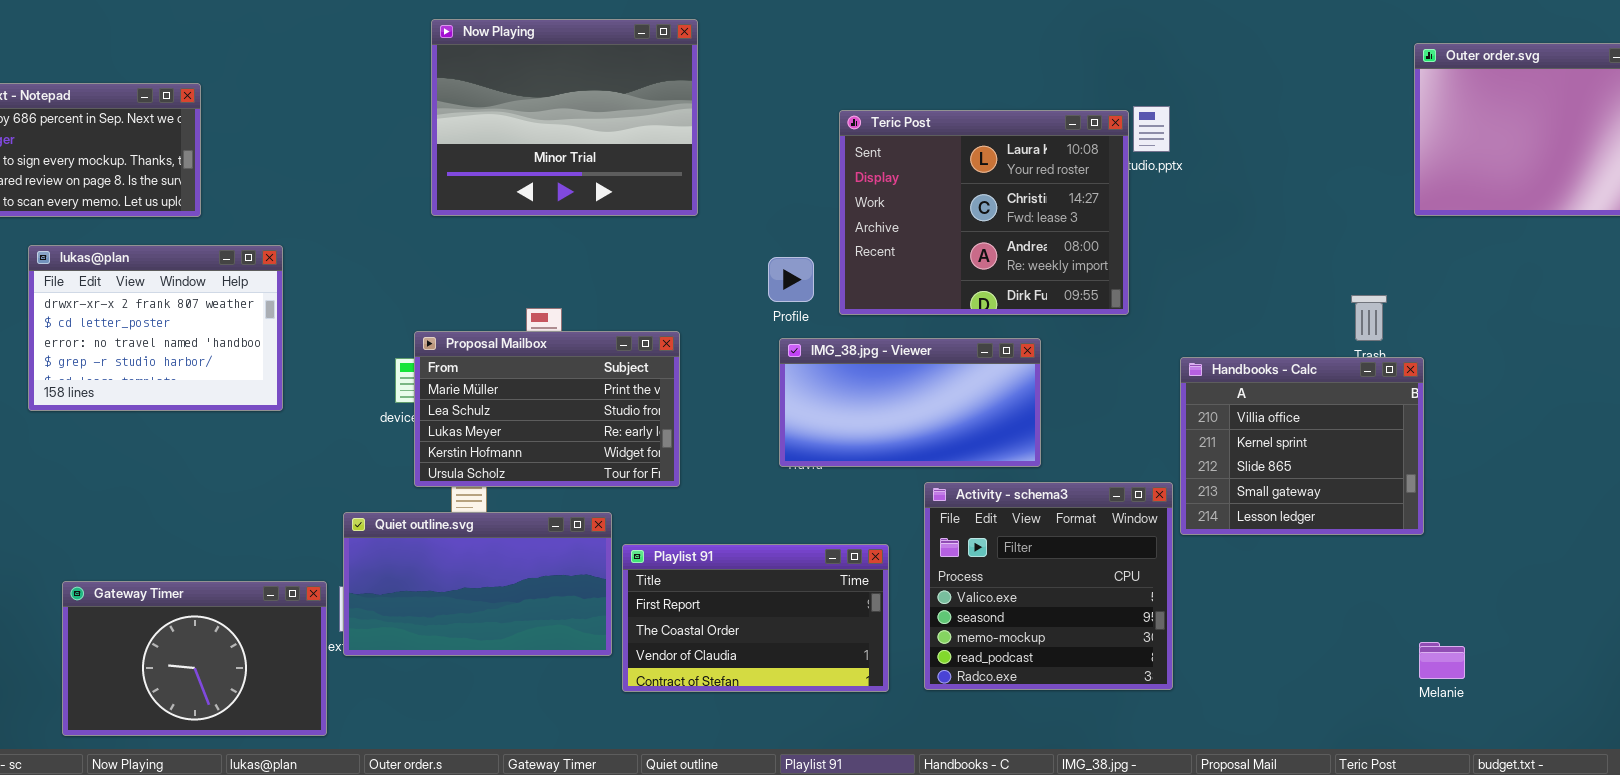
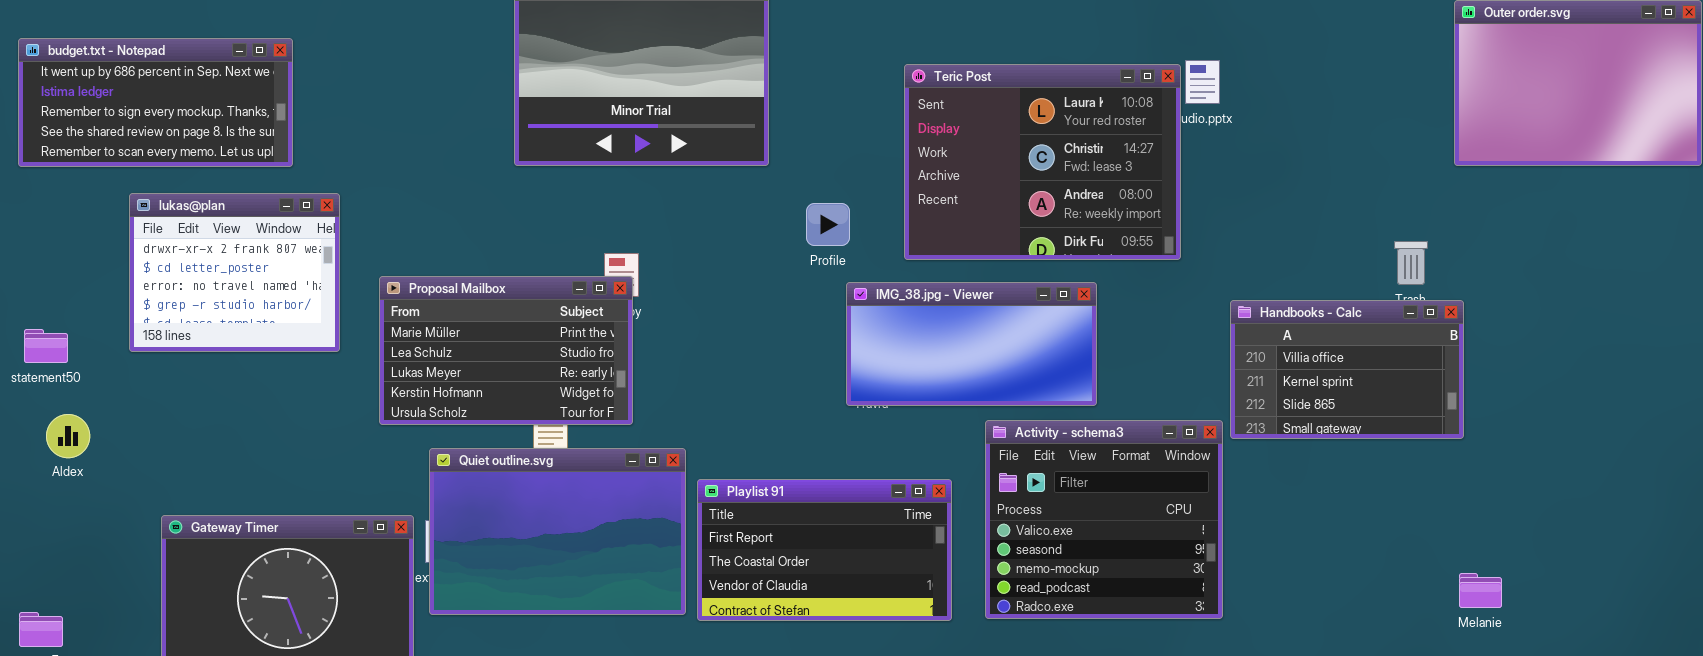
lukas@plan: [28,245,283,411] -> [129,193,340,352], resized
Profile: [768,257,814,302] -> [806,203,850,246], moved
Proposal Mailbox: [414,331,680,487] -> [379,276,633,425], moved
Handbooks - Calc: [1180,357,1424,535] -> [1230,300,1464,439], resized
Quiet outline.svg: [343,512,612,656] -> [429,448,686,615], resized

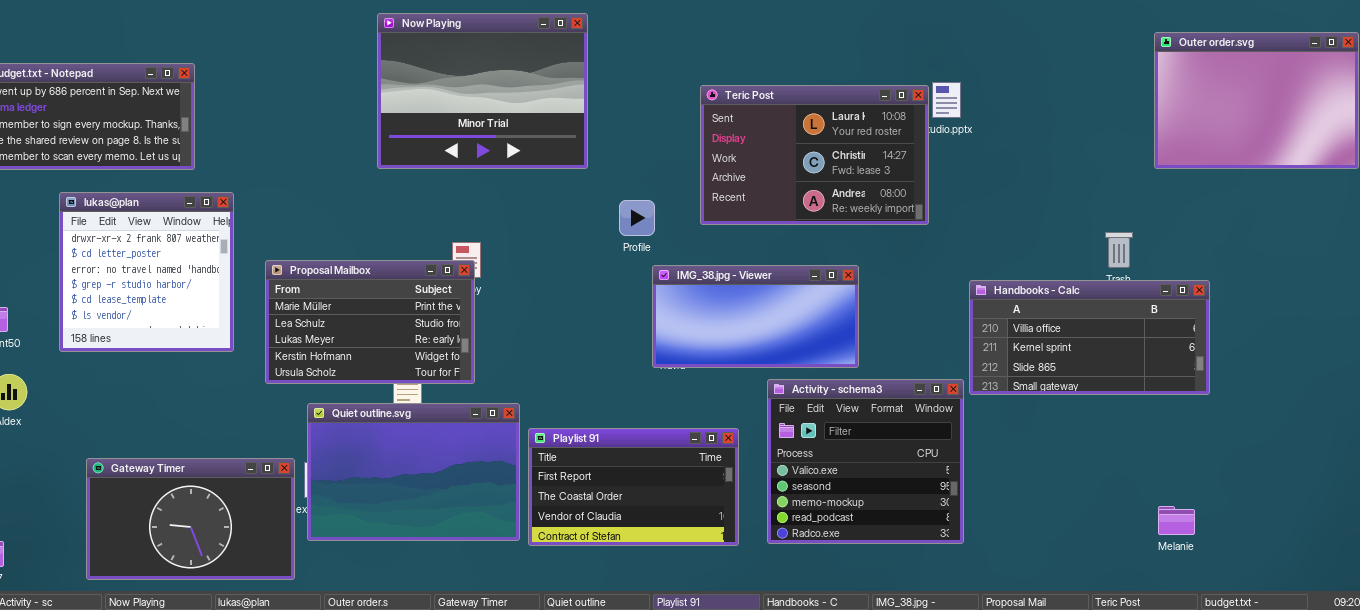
Teric Post: [904,64,1181,260] -> [700,85,929,225], resized
lukas@plan: [129,193,340,352] -> [59,192,234,352], resized
Handbooks - Calc: [1230,300,1464,439] -> [969,280,1210,395], resized

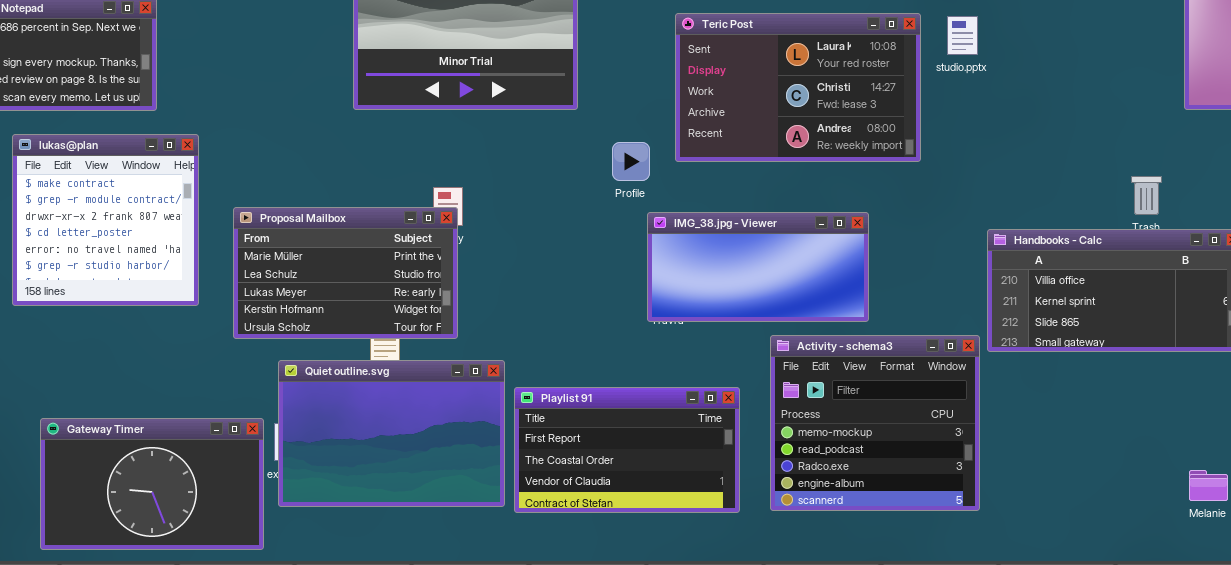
Teric Post: [700,85,929,225] -> [675,13,921,162], moved
lukas@plan: [59,192,234,352] -> [12,134,199,306], scrolled up 2 rows
Activity - schema3: [767,379,964,544] -> [770,335,980,511], scrolled down 2 rows

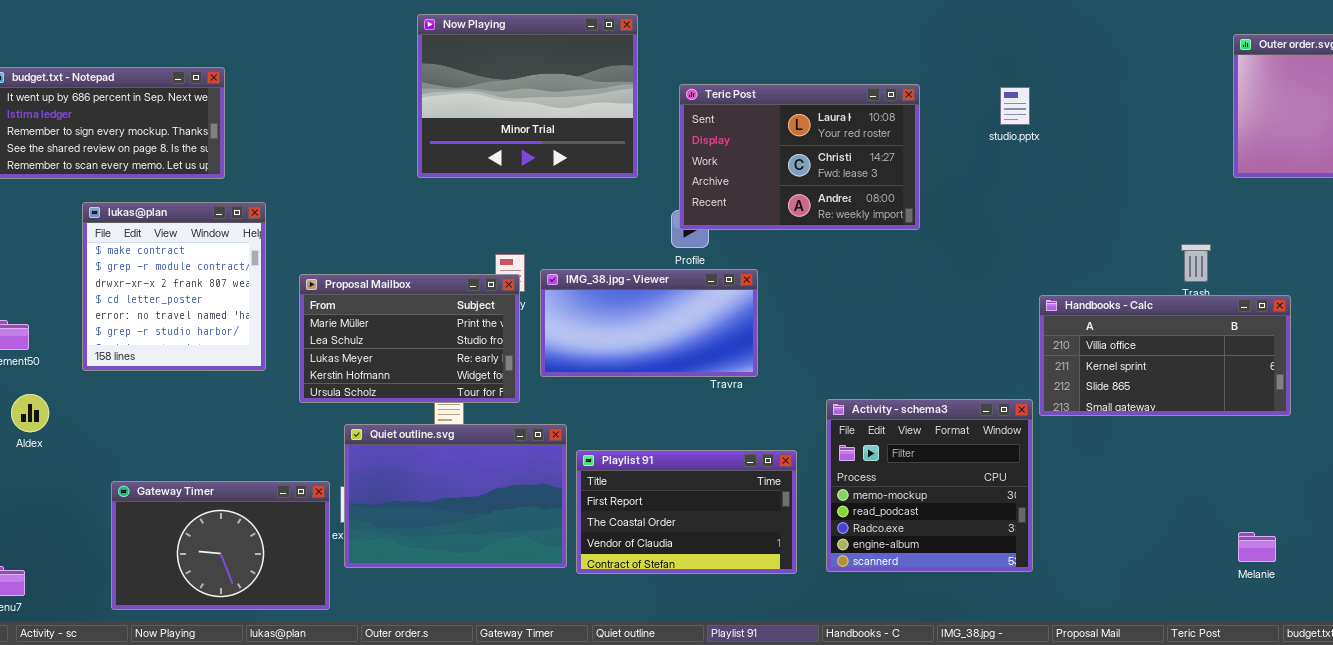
Teric Post: [675,13,921,162] -> [679,84,920,230], moved
IMG_38.jpg - Viewer: [647,212,869,322] -> [540,269,758,377], moved

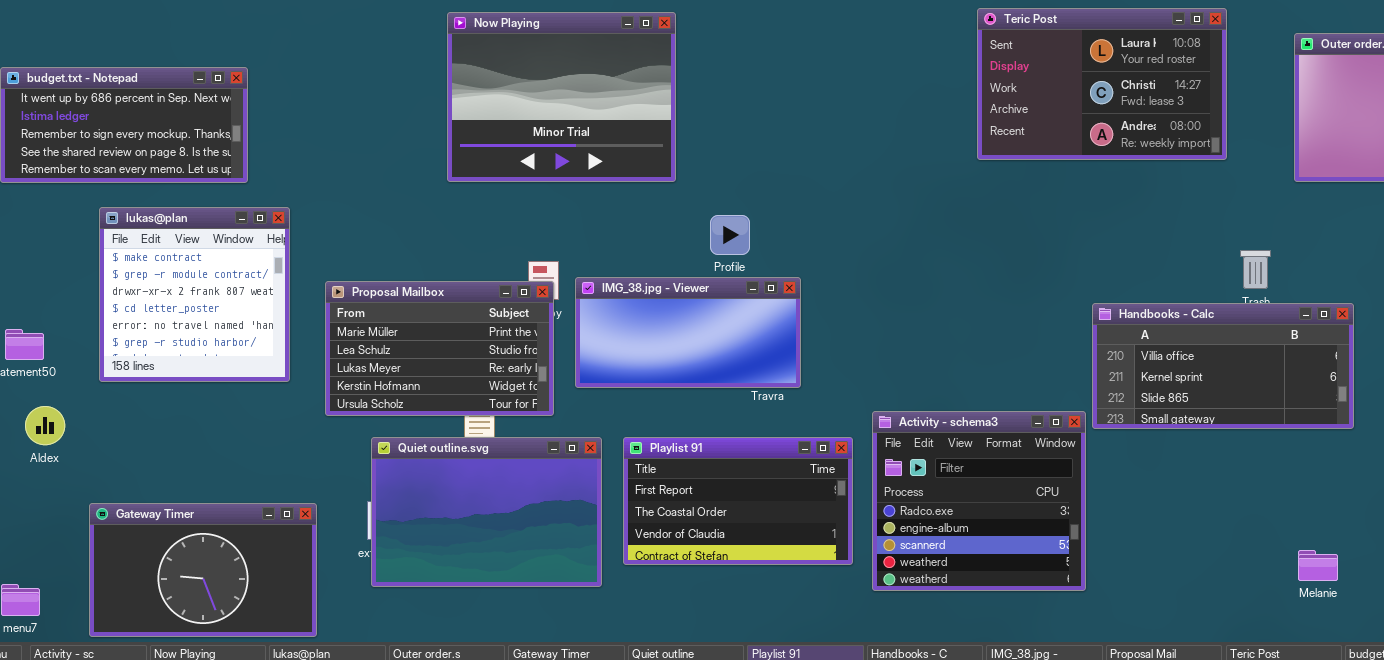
Teric Post: [679,84,920,230] -> [977,8,1227,160], moved
Activity - schema3: [826,399,1033,572] -> [872,411,1086,591], scrolled down 2 rows
Playlist 91: [576,450,797,574] -> [623,437,853,565], moved
Gateway Timer: [111,481,330,610] -> [89,503,317,637], moved

